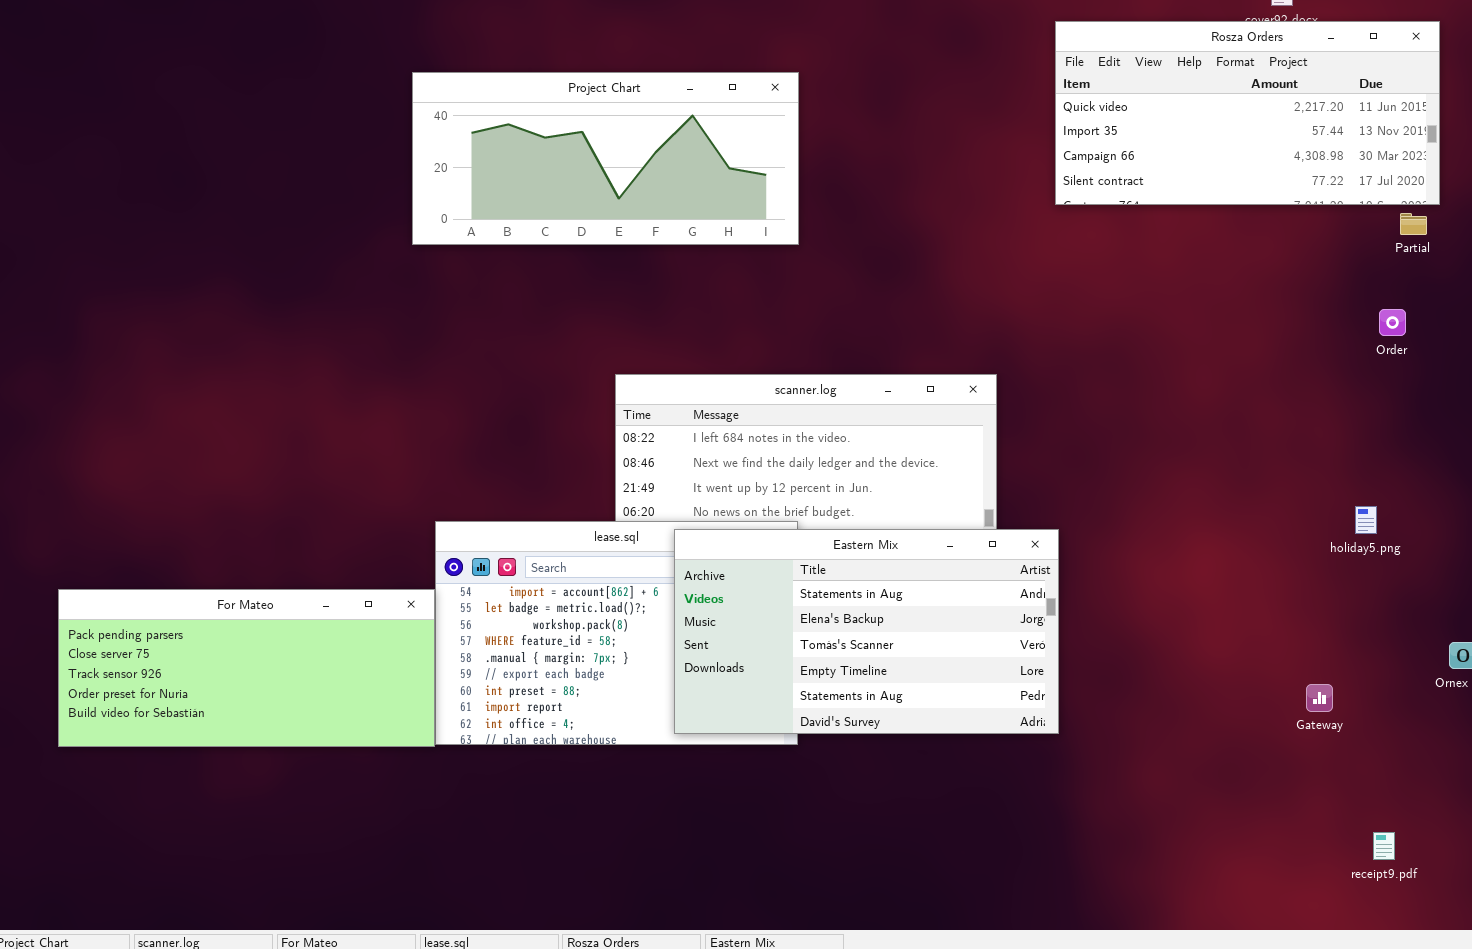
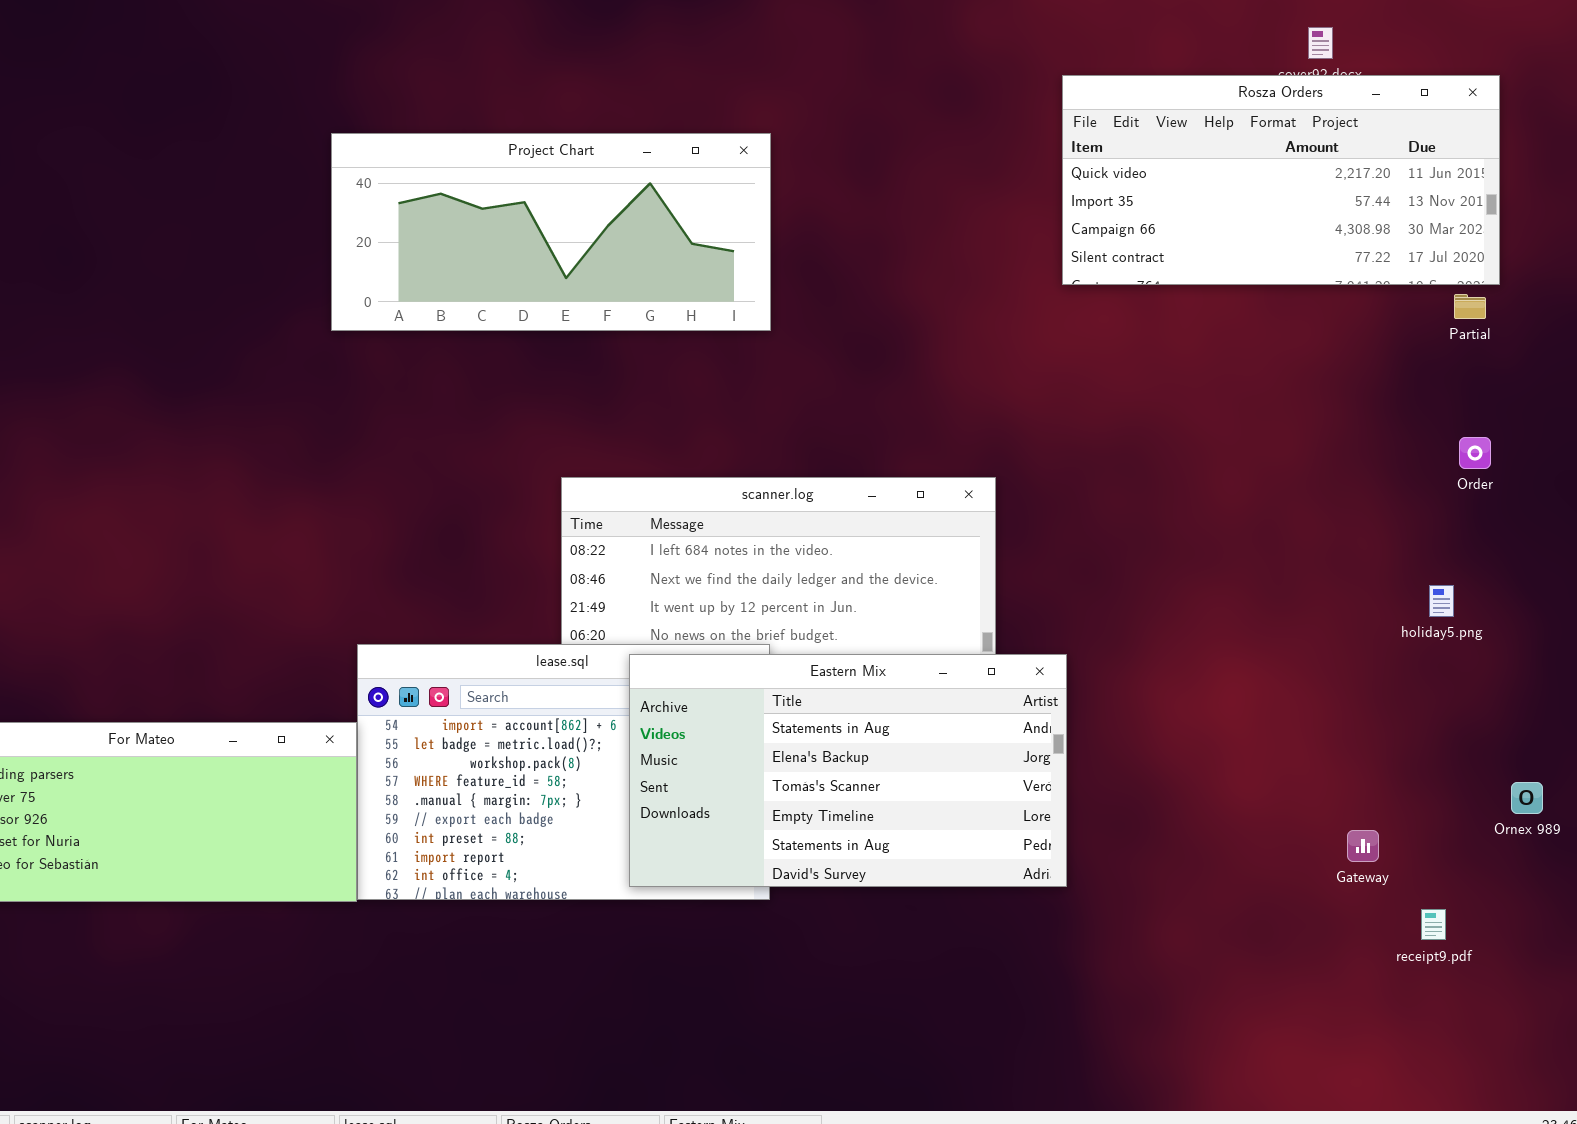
Order: [1379,309,1406,336] -> [1459,437,1491,469], moved
holiday5.png: [1355,506,1377,534] -> [1429,585,1454,617], moved
receipt9.pdf: [1373,832,1395,860] -> [1421,909,1446,940], moved

